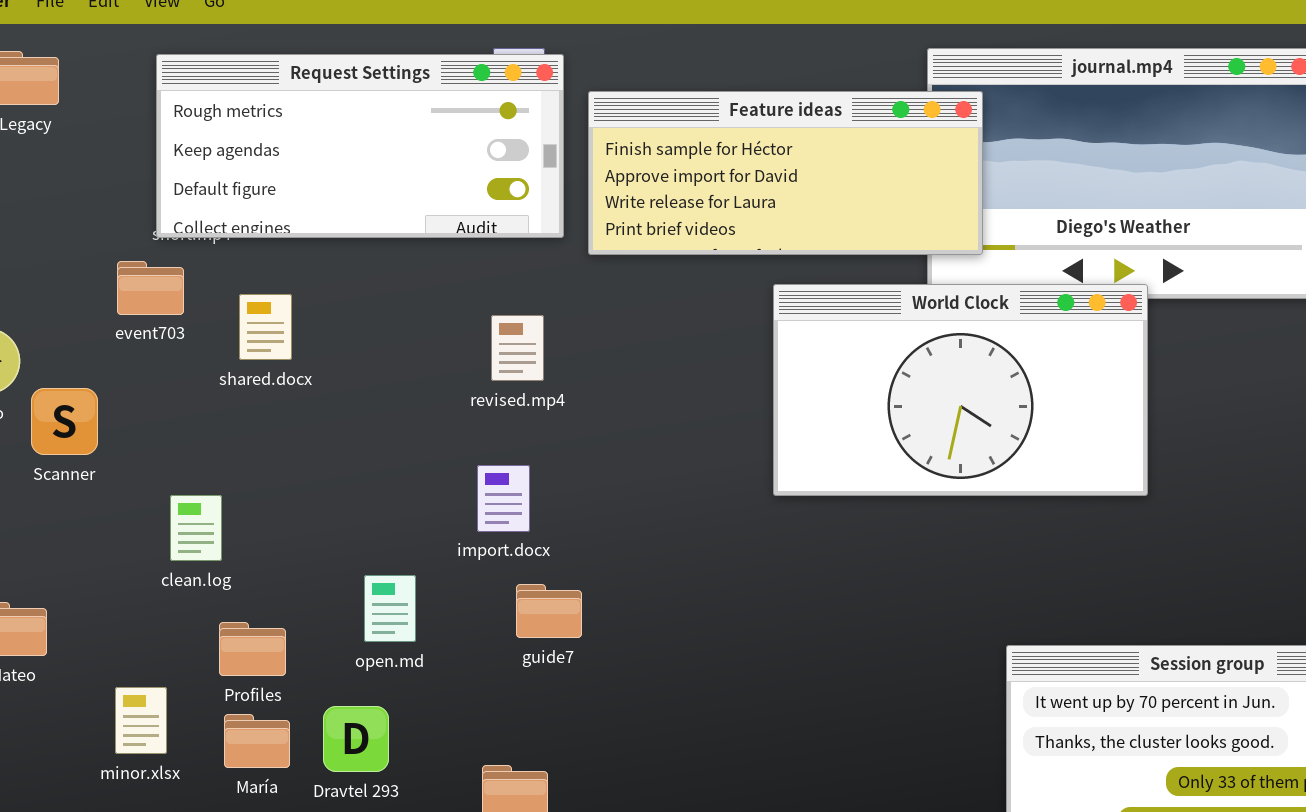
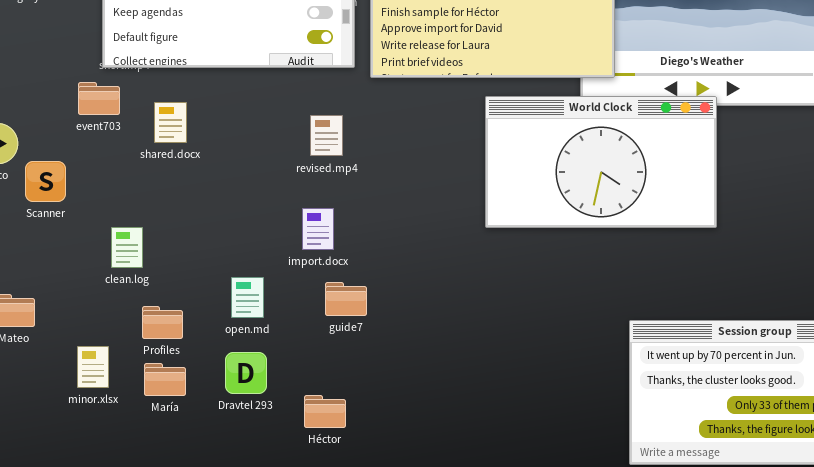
Dravtel 293: [323,706,389,772] -> [225,352,267,394], moved

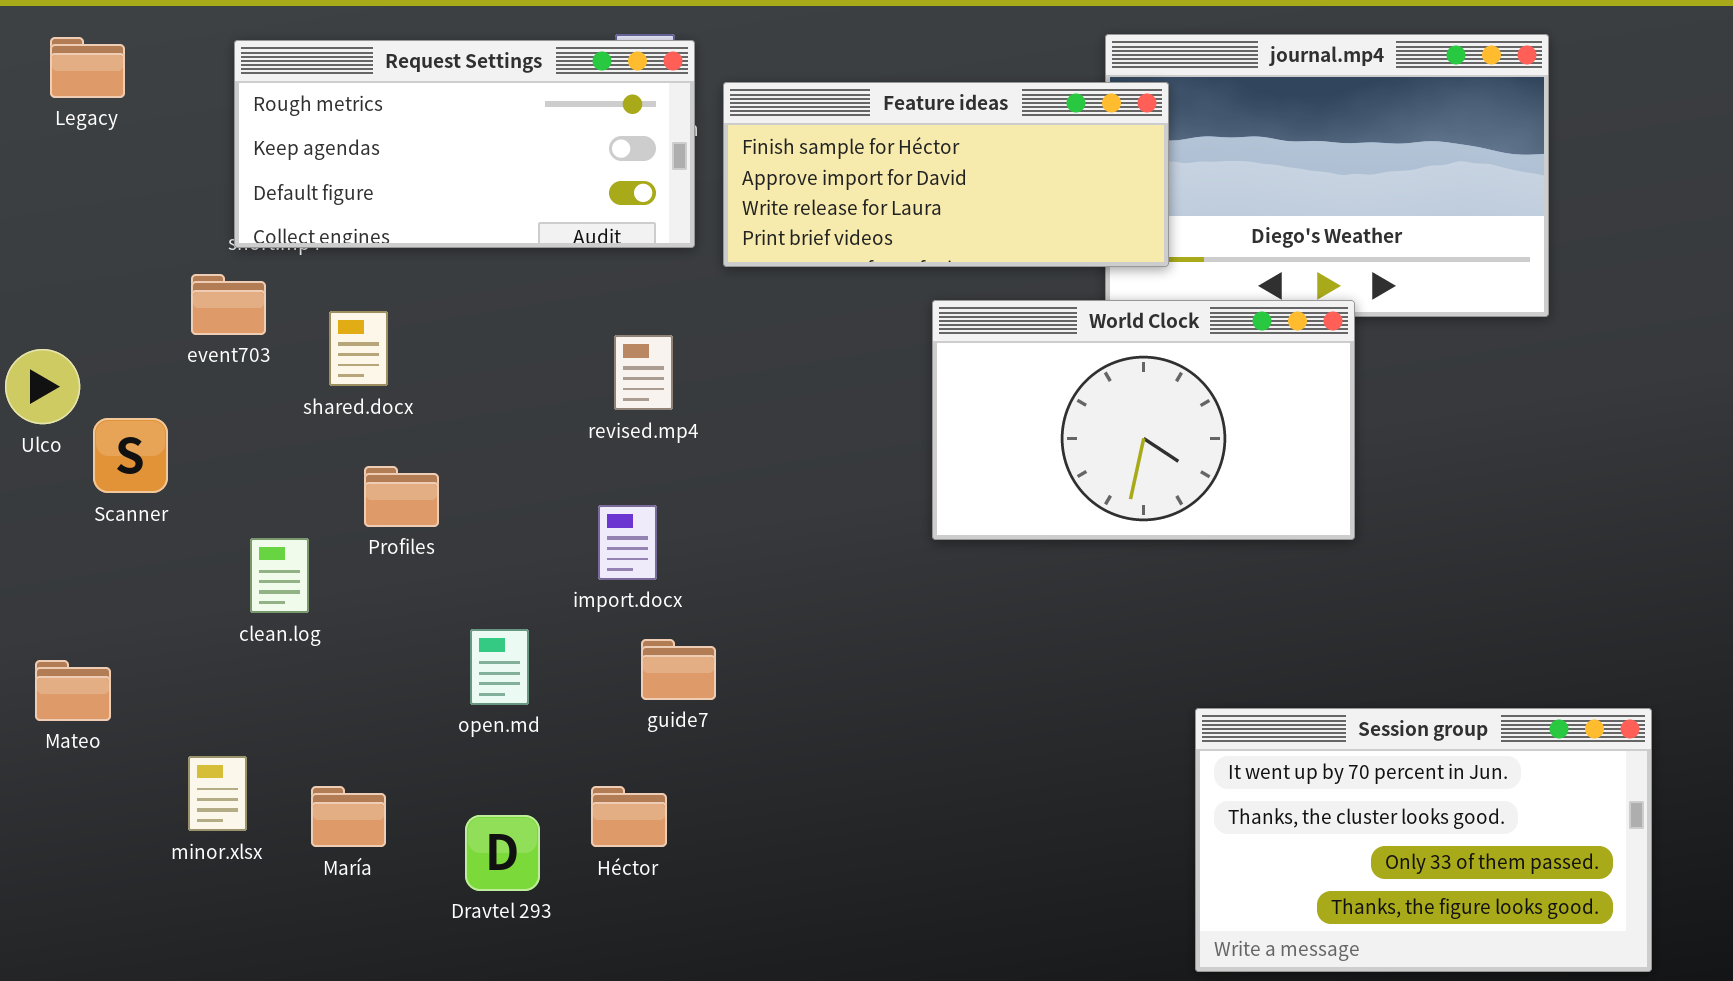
Profiles: [142,306,183,339] -> [364,466,439,527], moved
Dravtel 293: [225,352,267,394] -> [465,815,540,891], moved
Héctor: [304,395,346,428] -> [591,786,667,847], moved

